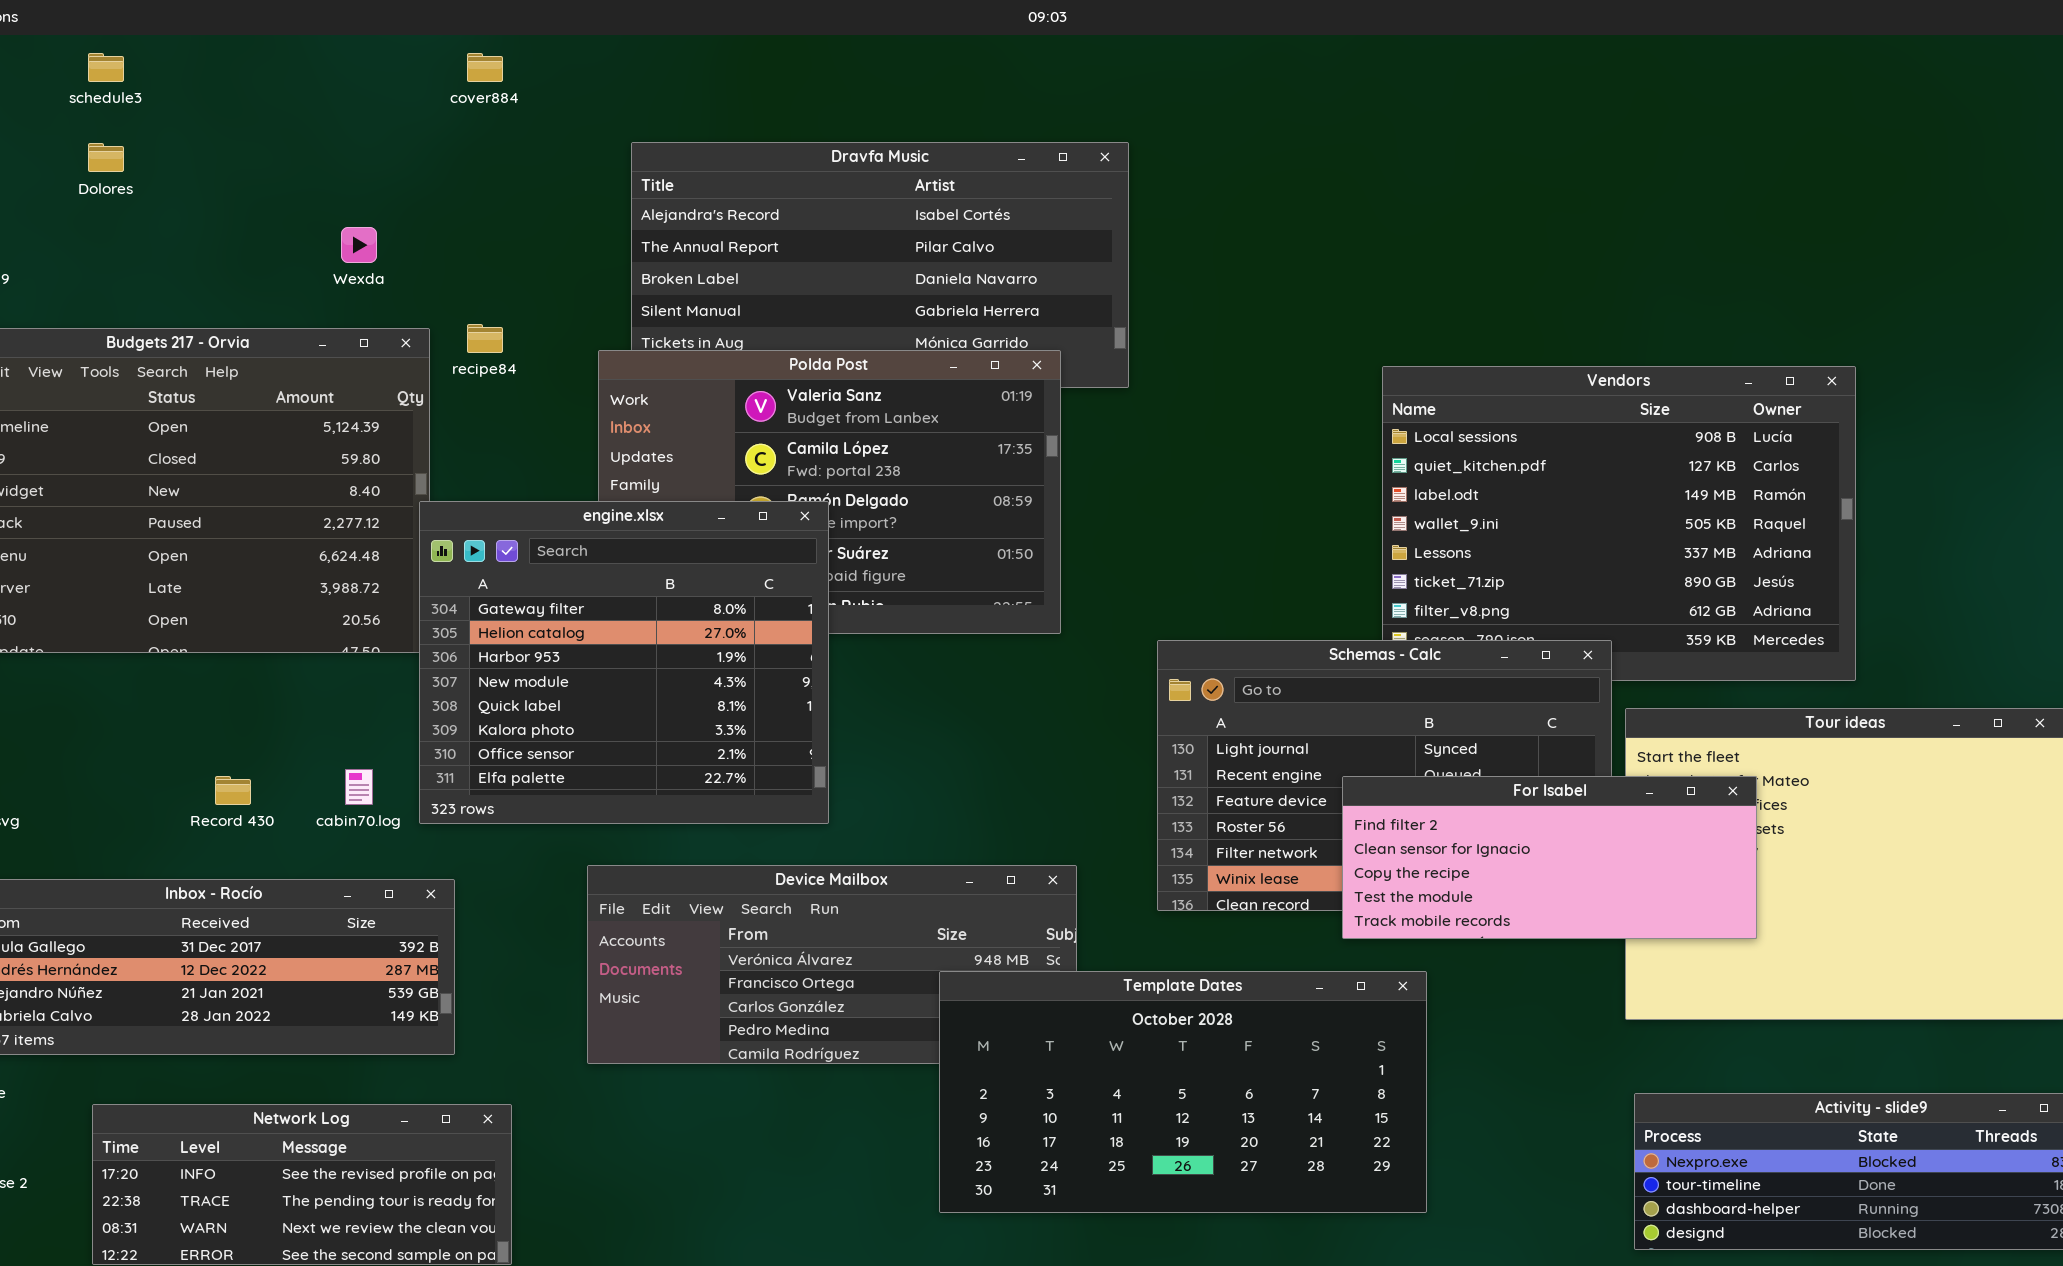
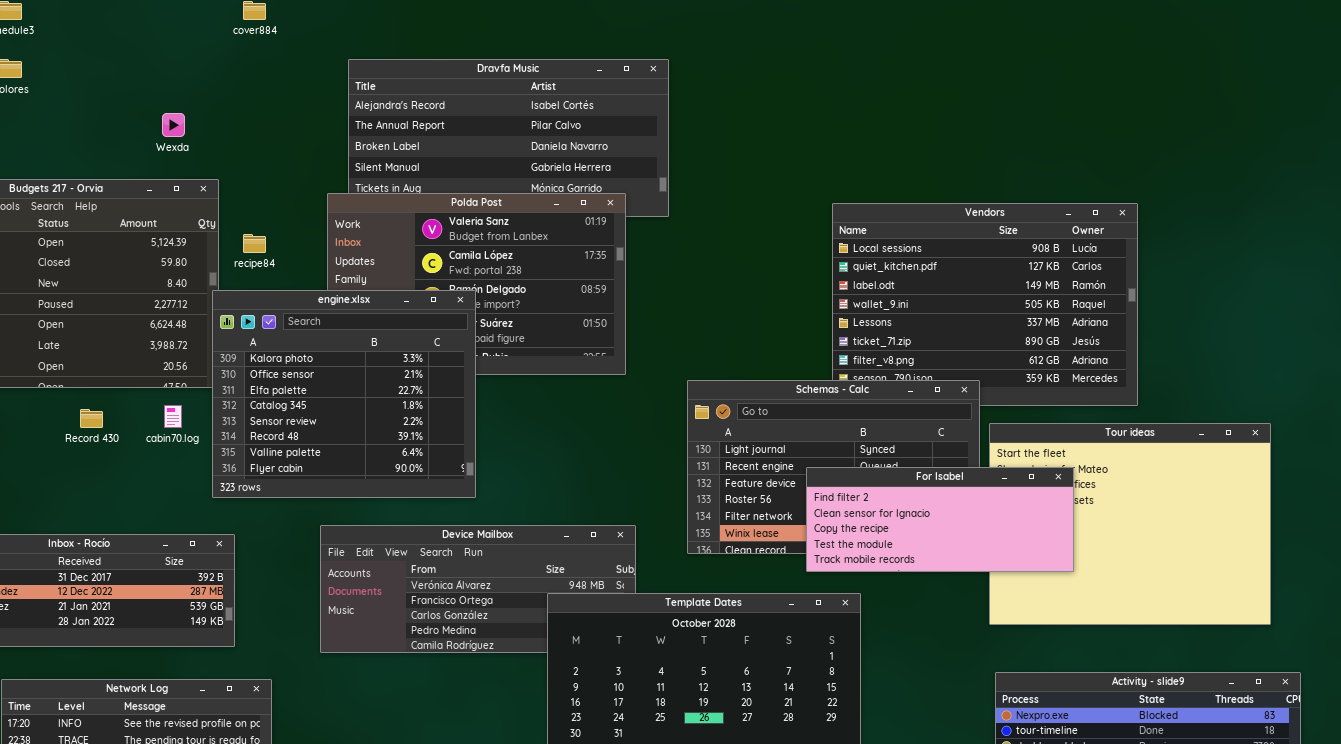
recipe84: [467,324,503,353] -> [243,234,266,253], moved
engine.xlsx: [419,501,829,824] -> [212,290,476,498], scrolled down 5 rows
cabin70.log: [345,769,373,805] -> [164,405,182,428], moved
Record 430: [215,776,251,805] -> [80,409,103,428], moved

